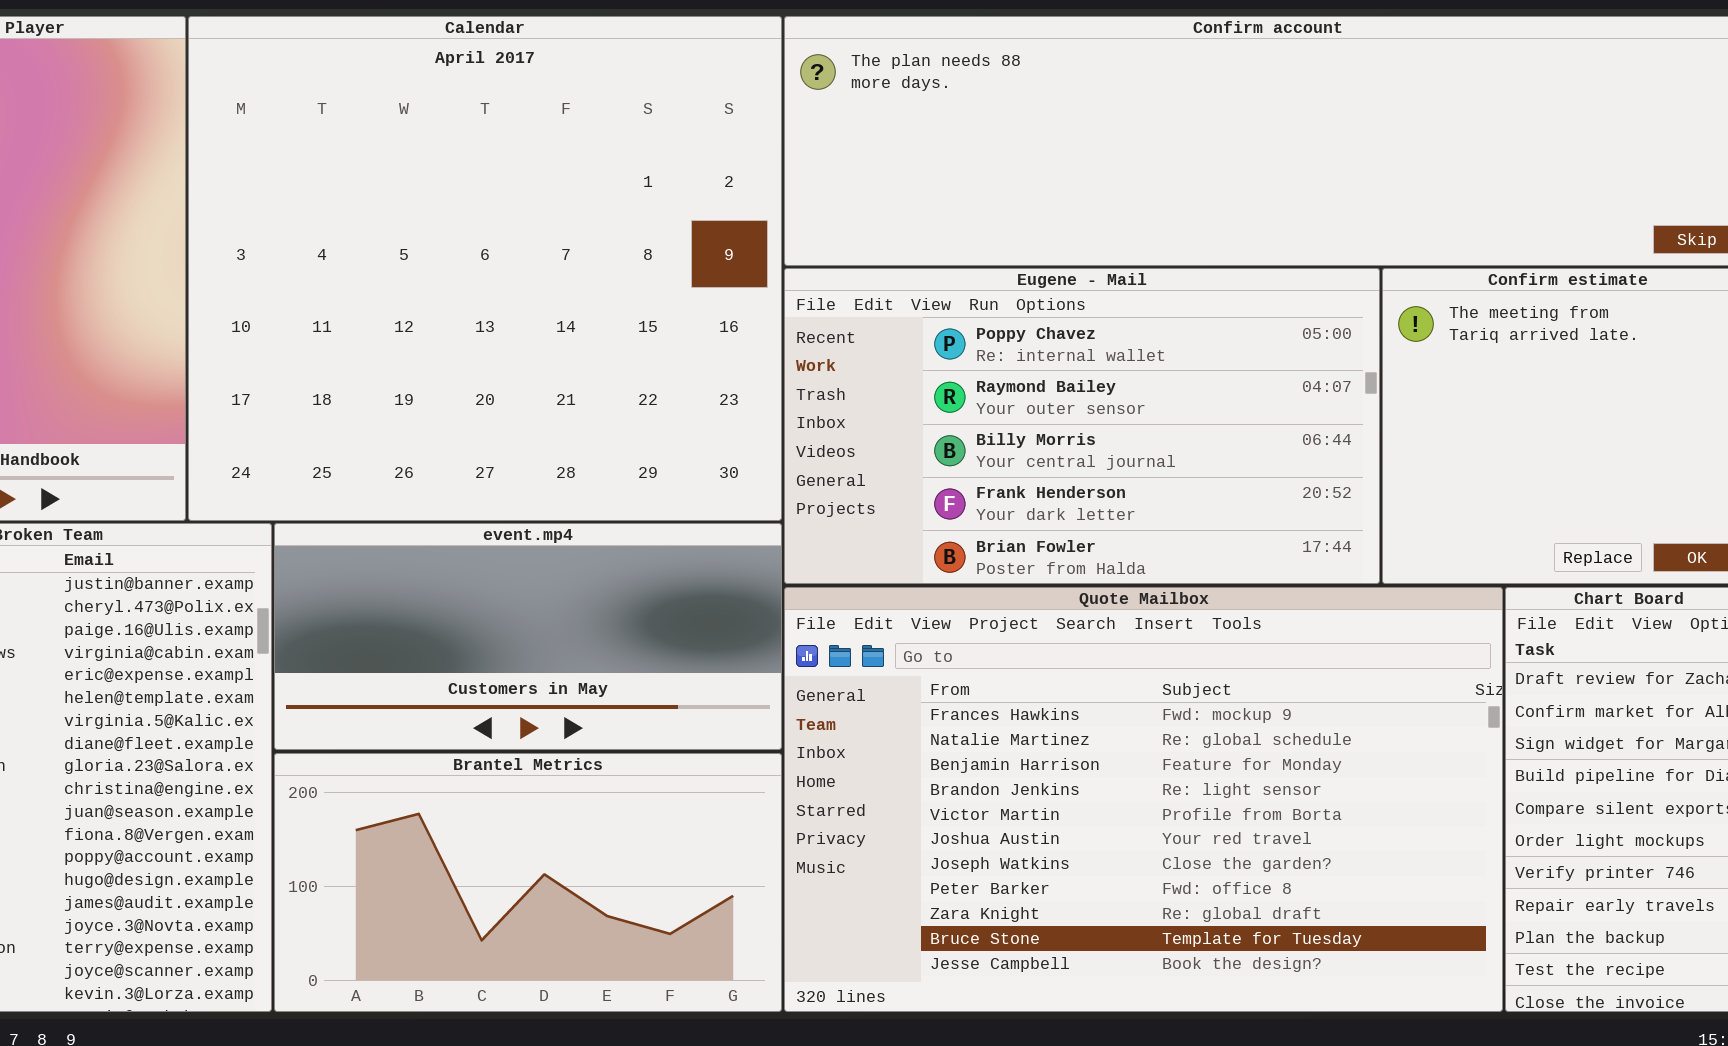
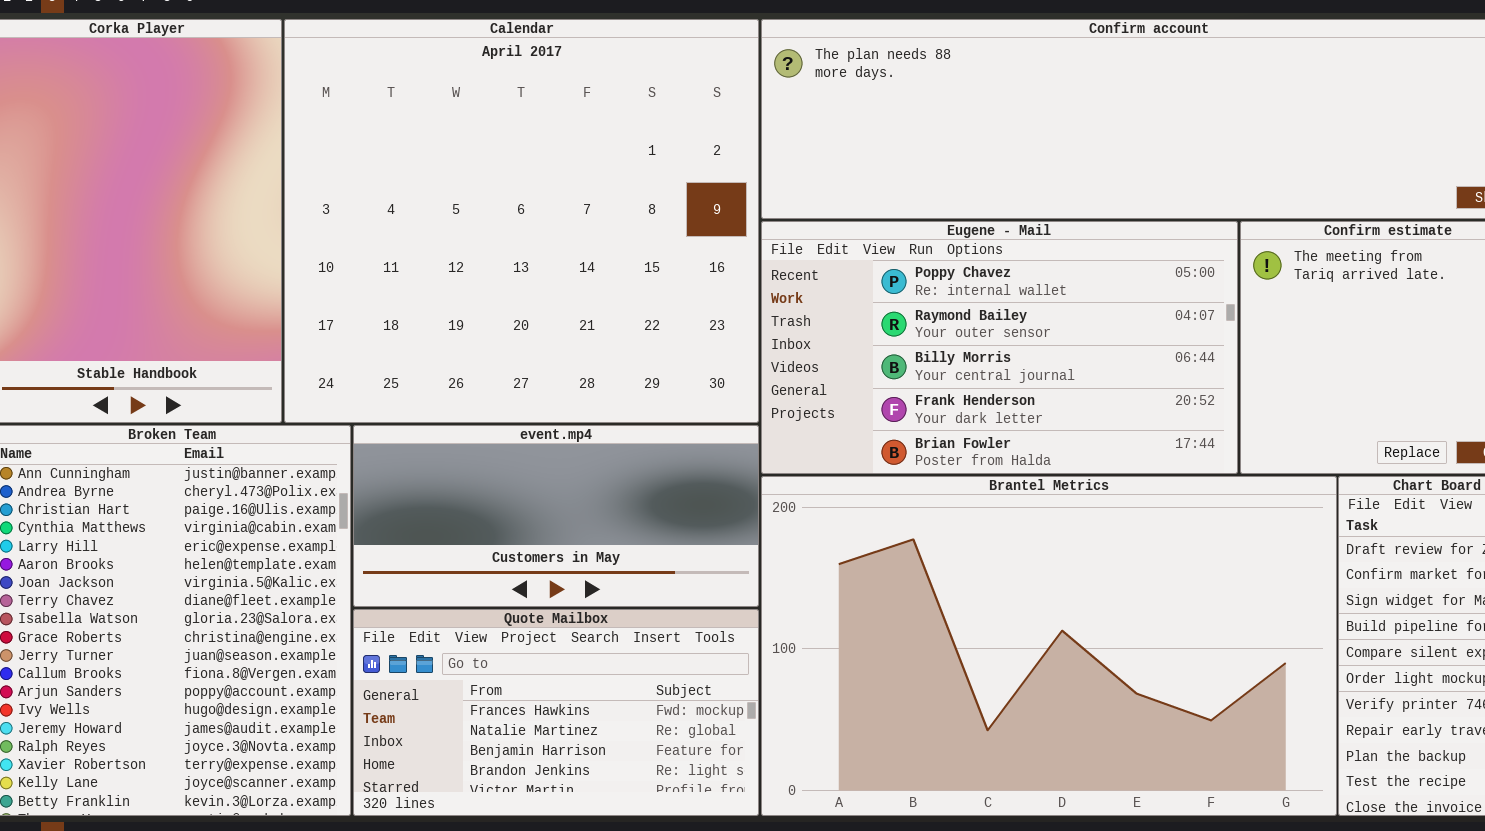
Quote Mailbox: [784,587,1503,1012] -> [353,609,759,816], moved, resized
Brantel Metrics: [274,753,782,1012] -> [761,476,1337,816], moved, resized

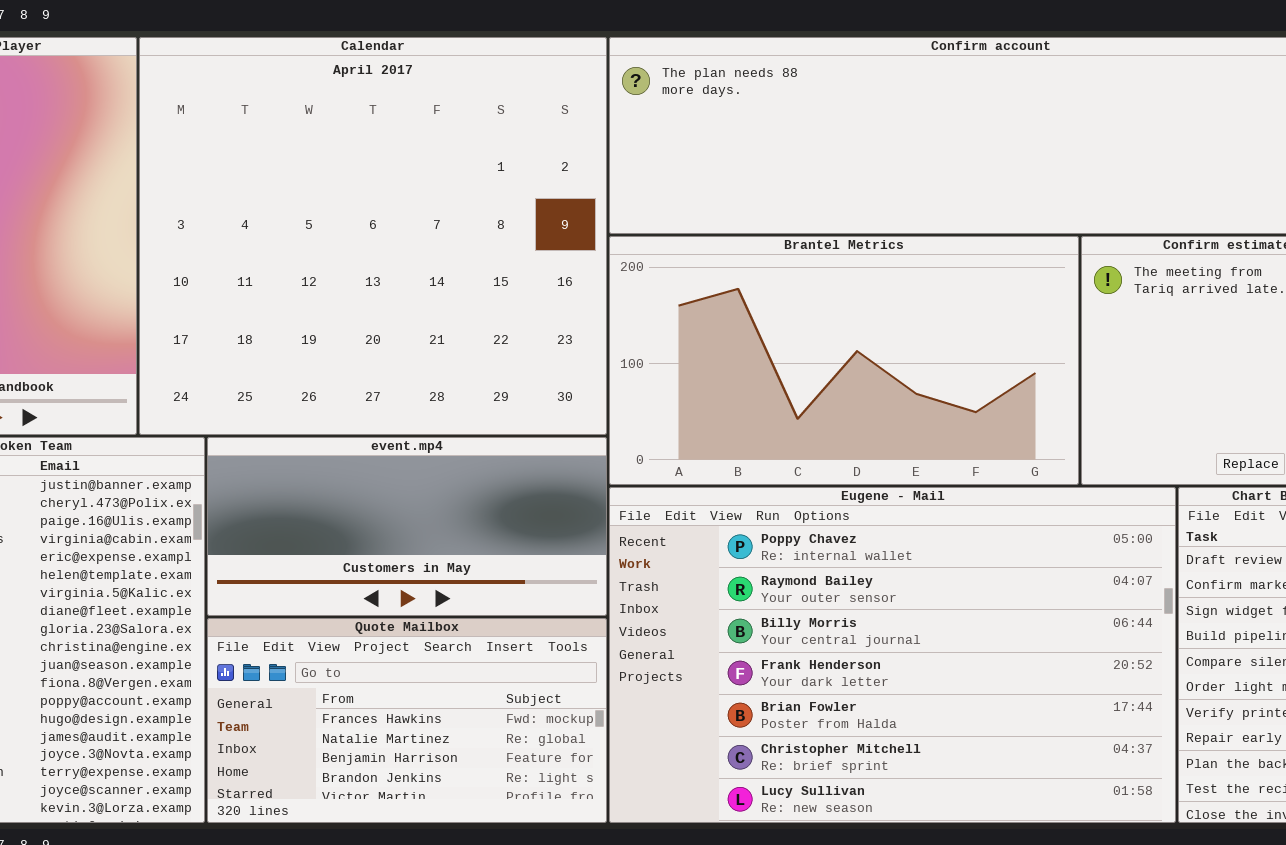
Eugene - Mail: [761,221,1238,474] -> [609,487,1176,823], moved, resized
Brantel Metrics: [761,476,1337,816] -> [609,236,1079,485], moved, resized

